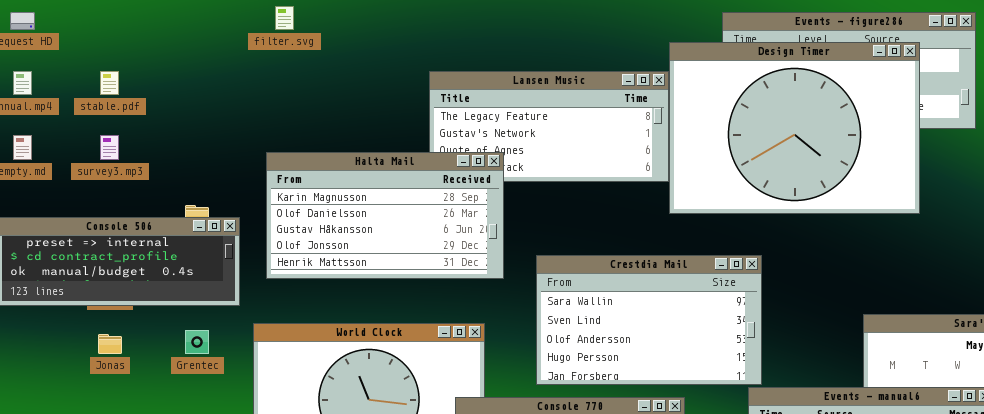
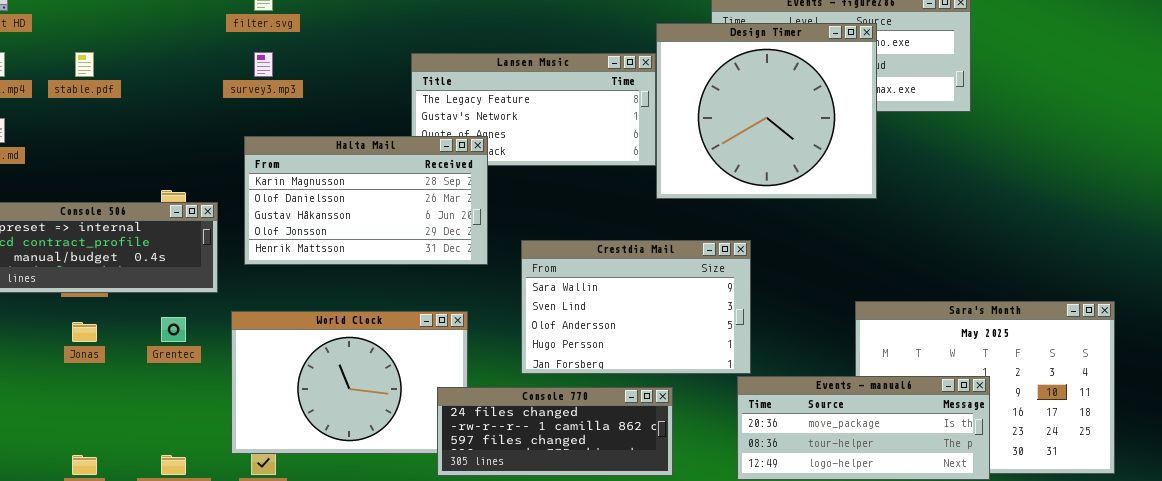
Design Timer: [669,42,920,214] -> [656,23,877,199], resized
survey3.mp3: [100,135,119,160] -> [254,52,273,77], moved

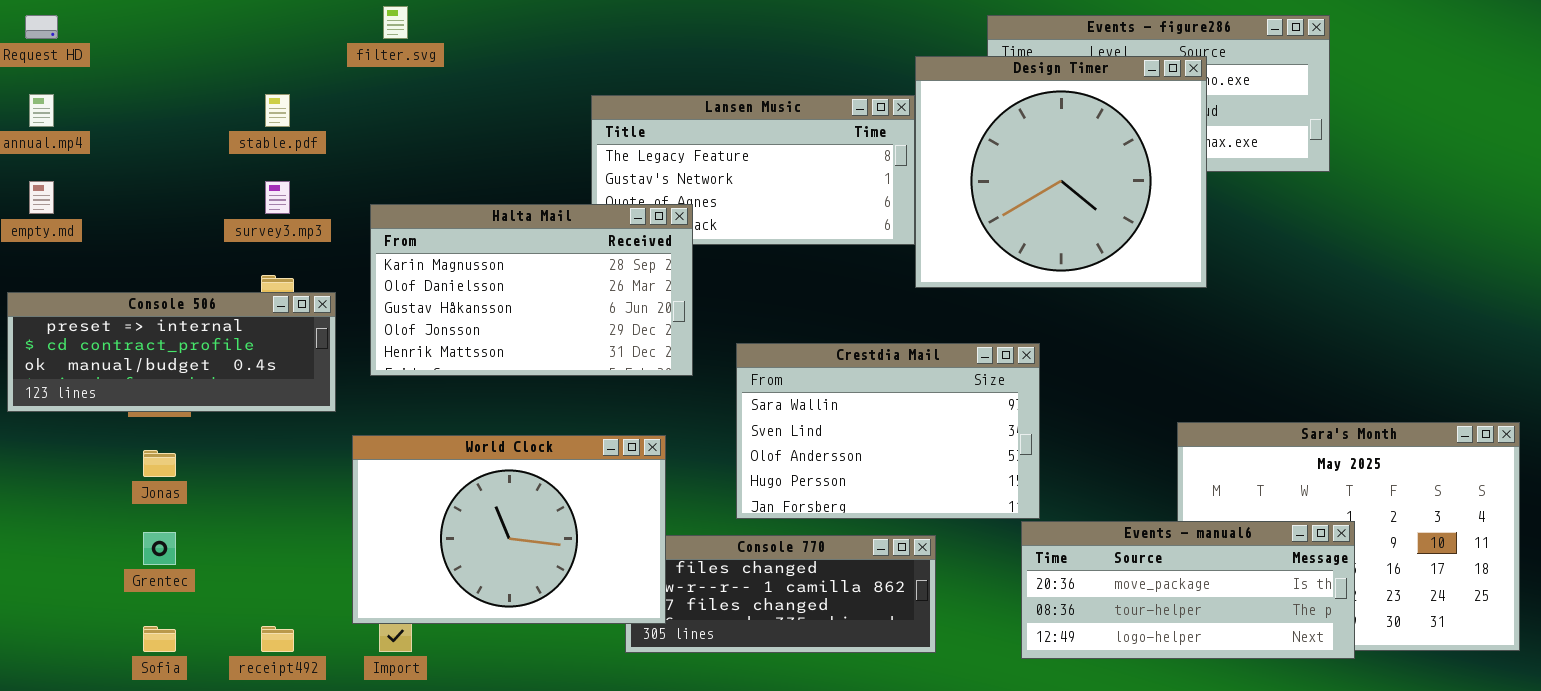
stable.pdf: [75,52,94,77] -> [265,94,290,127], moved
survey3.mp3: [254,52,273,77] -> [265,181,290,214], moved
World Clock: [231,311,468,454] -> [352,435,666,624], raised
Grentec: [161,317,186,342] -> [143,532,176,565], moved

